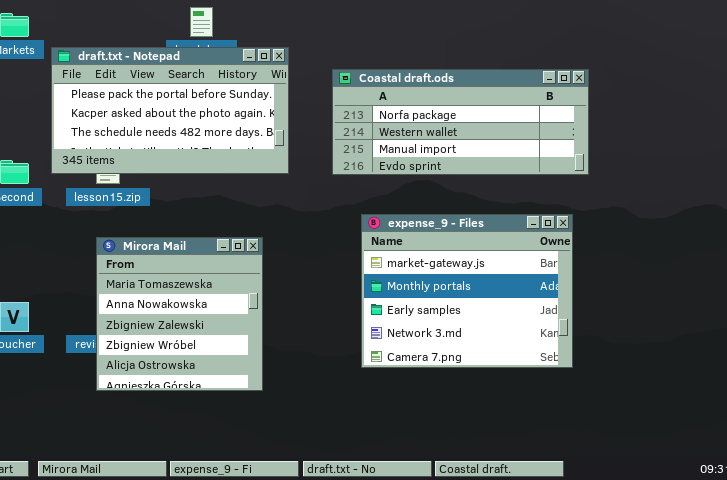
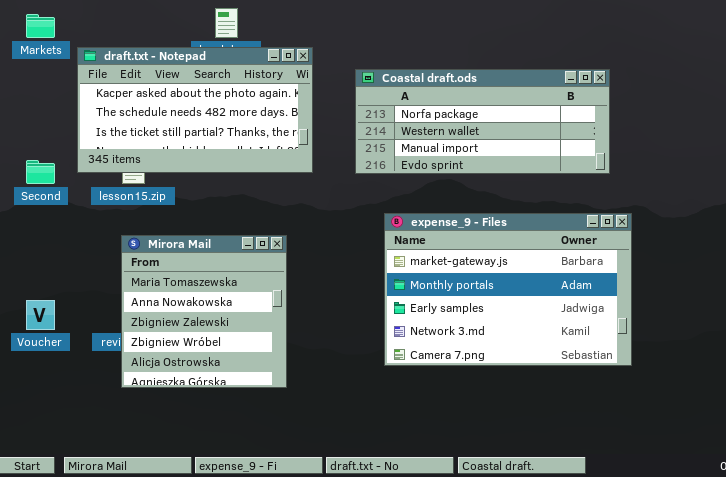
draft.txt - Notepad: [51,47,289,174] -> [77,47,313,173], scrolled down 1 row
expense_9 - Files: [361,214,573,368] -> [384,213,632,366], resized

